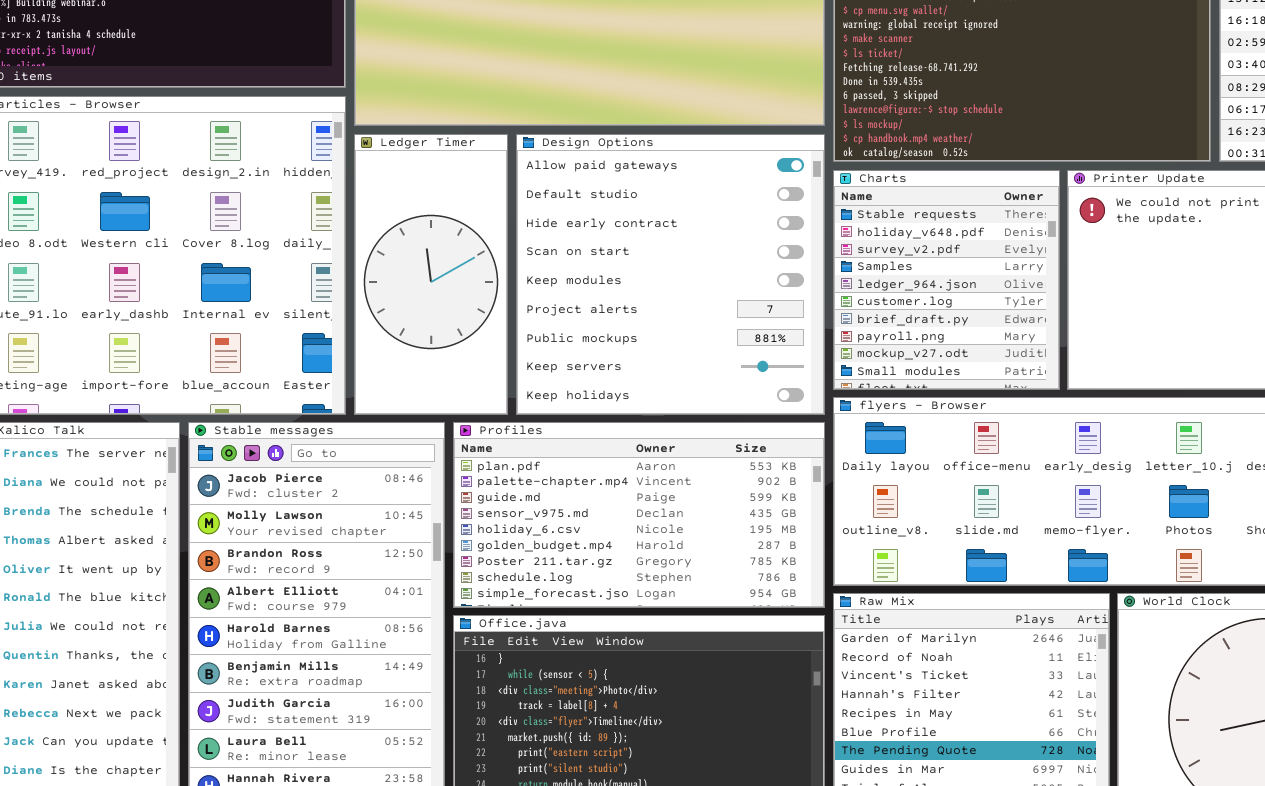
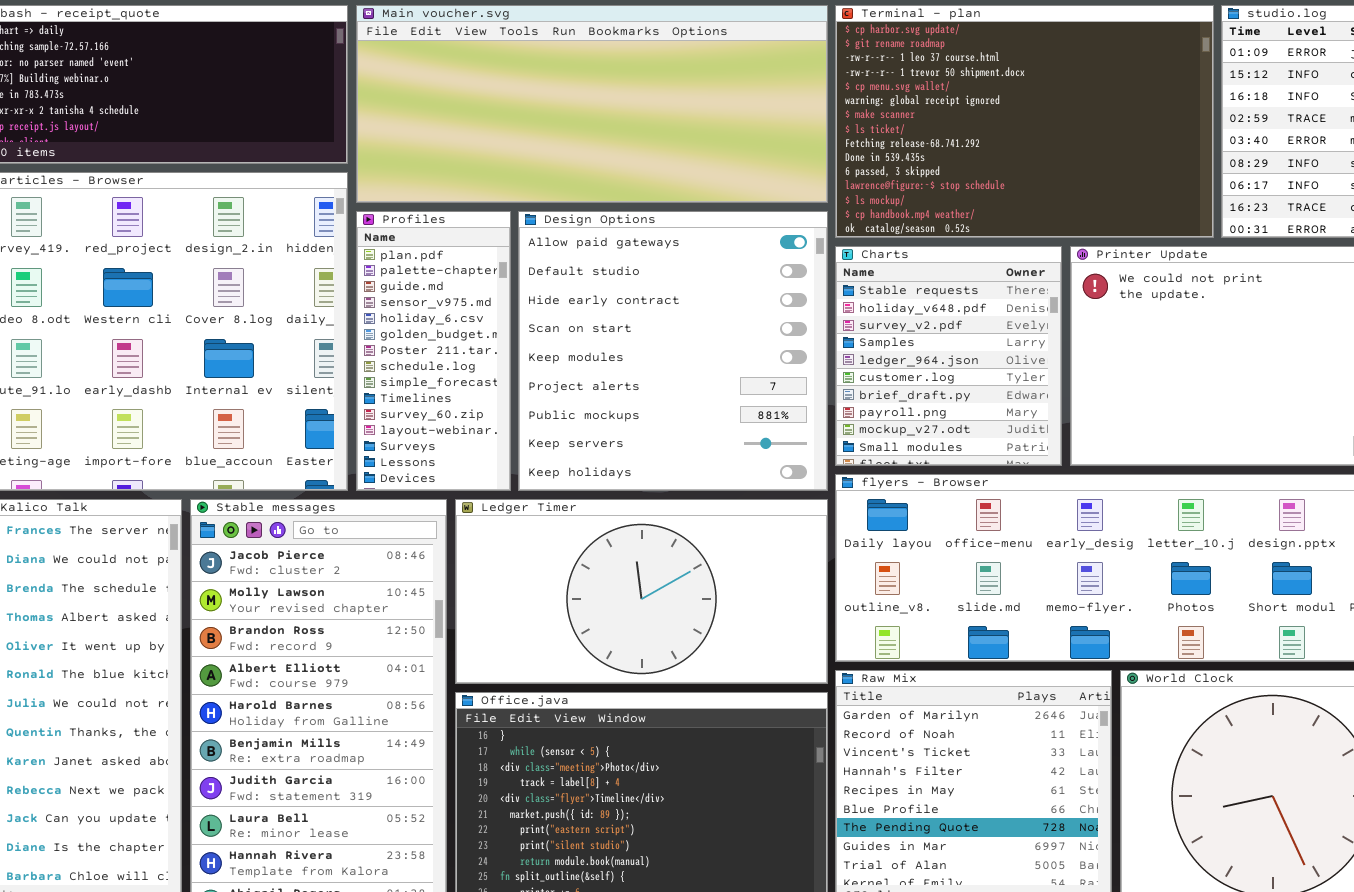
Ledger Timer: [354,134,508,415] -> [455,499,828,684], moved, resized
Profiles: [453,422,825,608] -> [356,211,511,491], moved, resized

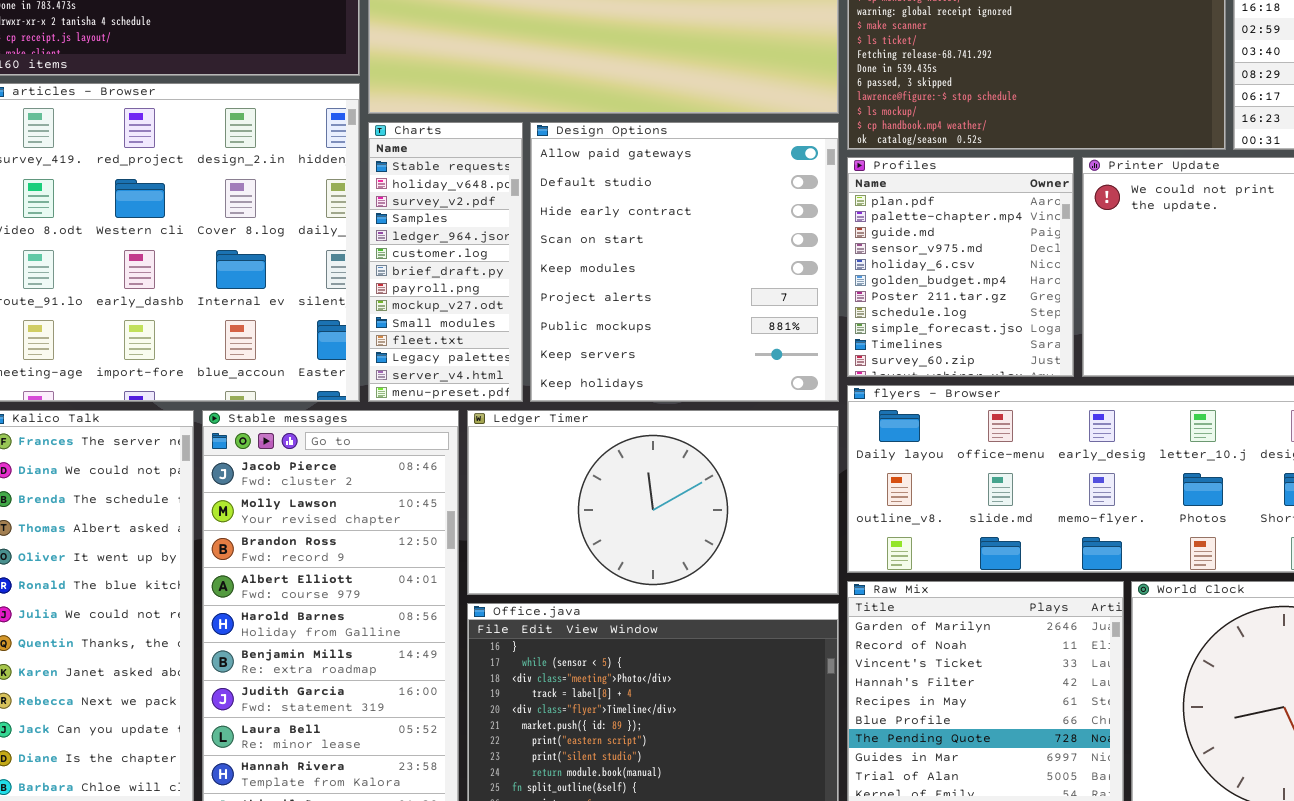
Profiles: [356,211,511,491] -> [847,157,1074,377], moved, resized
Charts: [835,246,1062,466] -> [368,122,523,402], moved, resized

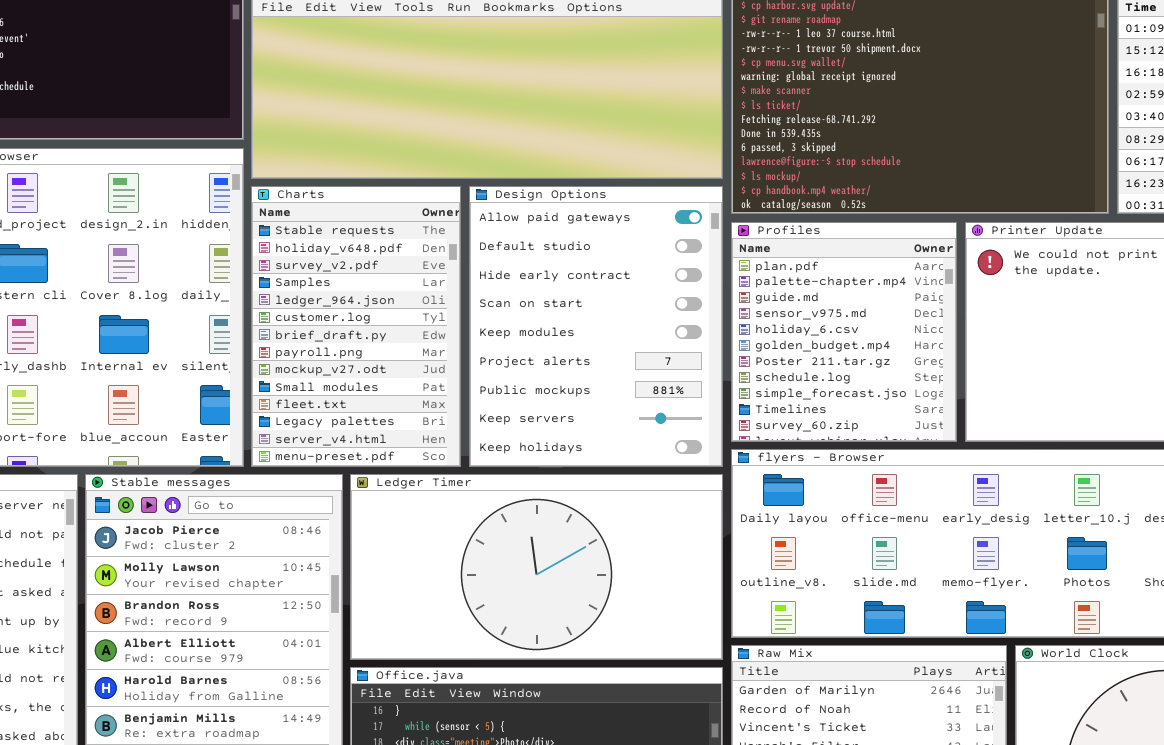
Charts: [368,122,523,402] -> [251,186,461,467], resized
Design Options: [530,122,839,402] -> [469,186,723,467], resized

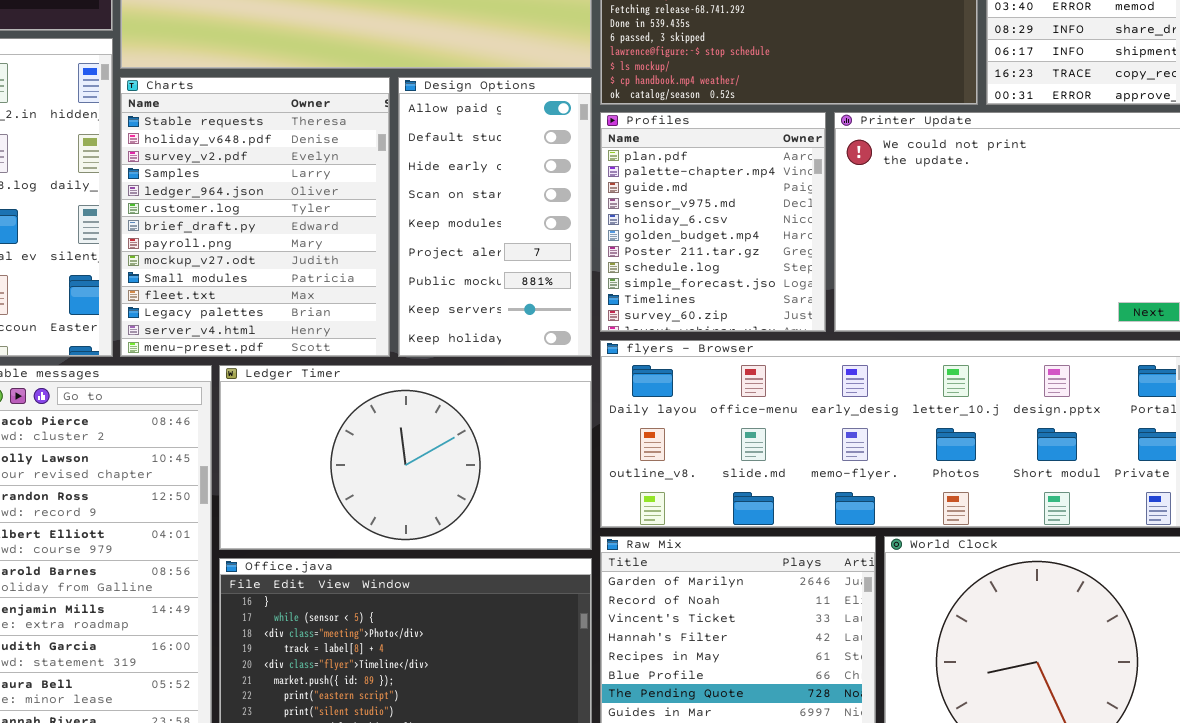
Charts: [251,186,461,467] -> [120,77,390,357], resized
Design Options: [469,186,723,467] -> [398,77,592,357], resized

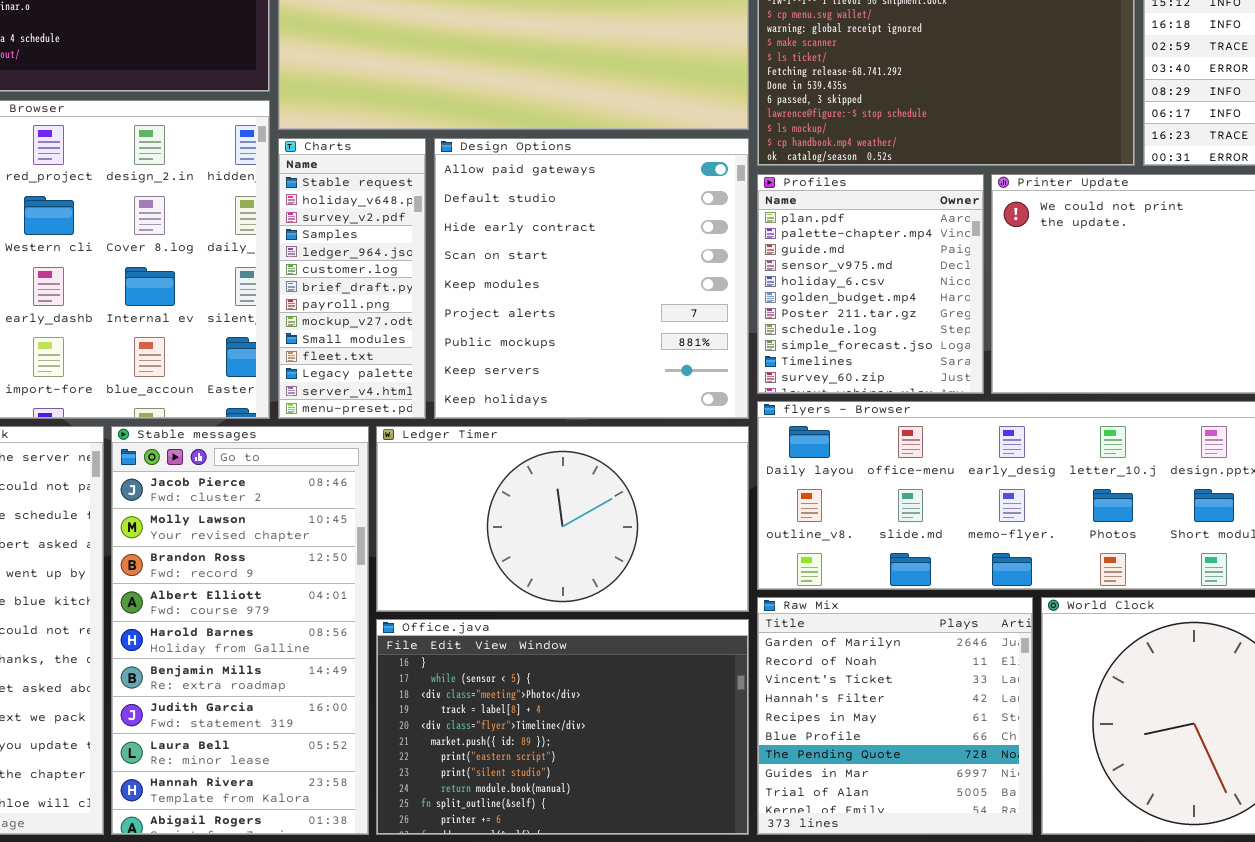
Charts: [120,77,390,357] -> [278,138,426,419], resized
Design Options: [398,77,592,357] -> [434,138,749,419], resized

